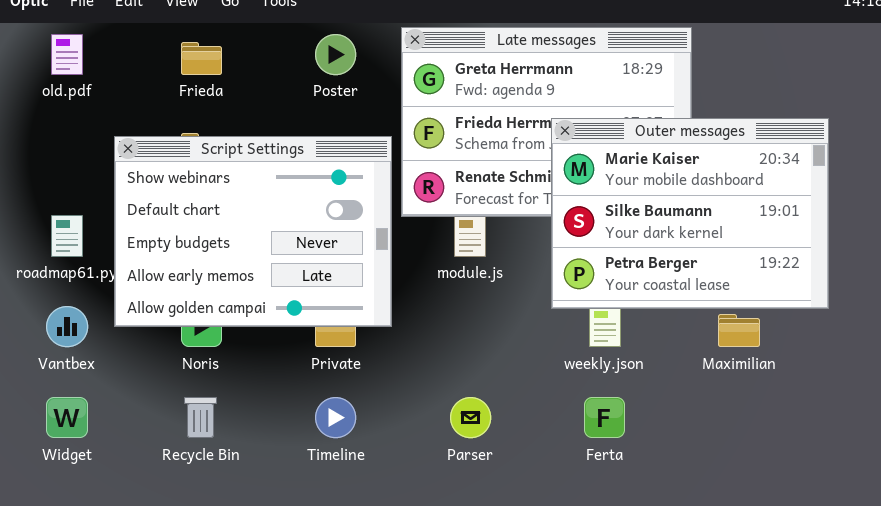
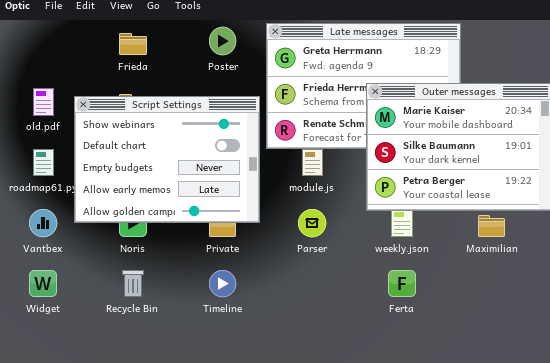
old.pdf: [51,34,83,75] -> [33,88,54,116], moved
Parser: [450,397,491,438] -> [298,209,326,237], moved

